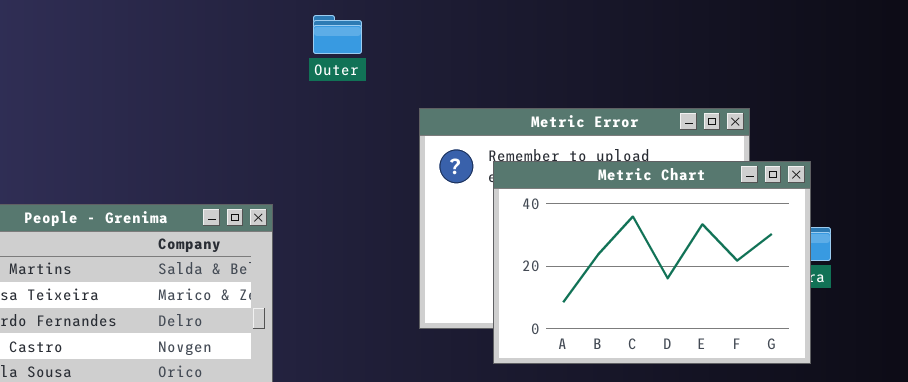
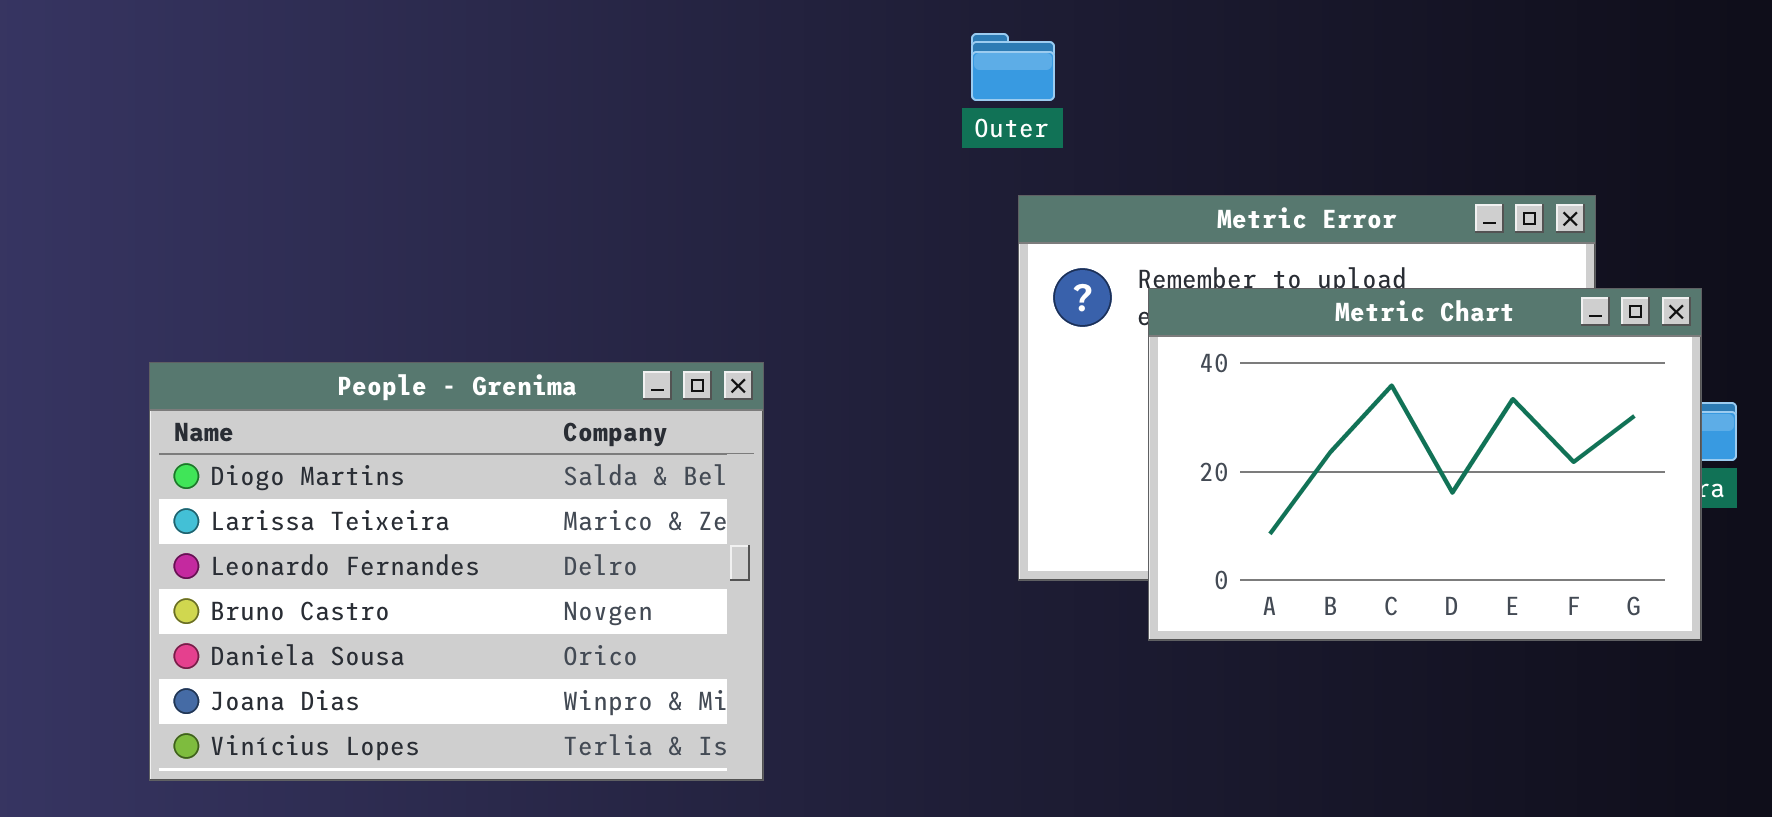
Outer: [313,15,362,54] -> [971,33,1055,101], moved

